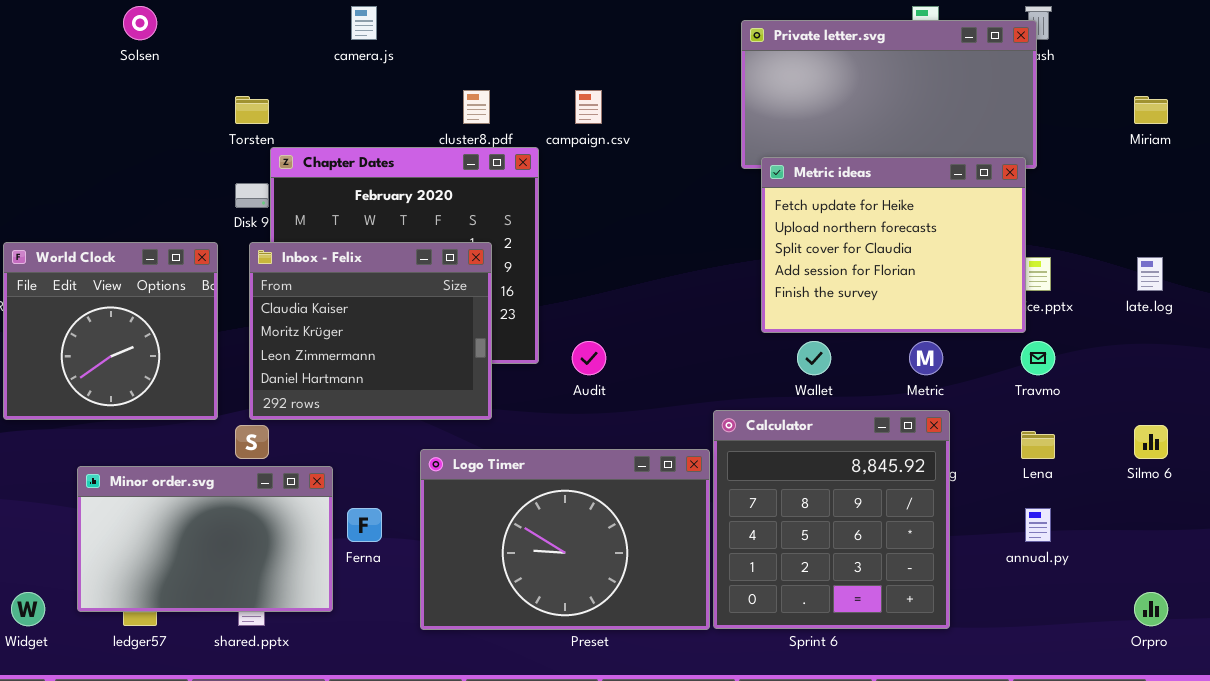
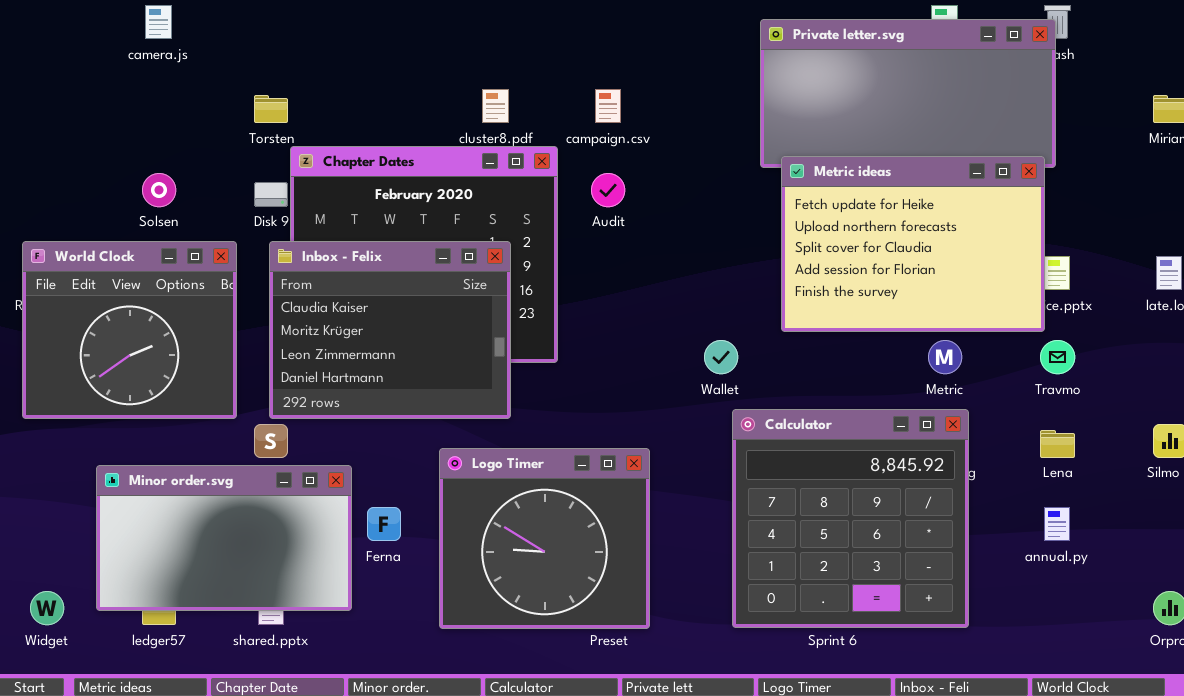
Solsen: [123,6,157,40] -> [142,173,176,207], moved
camera.js: [351,6,377,40] -> [145,5,172,39], moved
Audit: [572,341,606,375] -> [591,173,625,207], moved
Wallet: [797,341,831,375] -> [704,340,738,374], moved
Logo Timer: [420,449,710,630] -> [439,448,650,629], resized

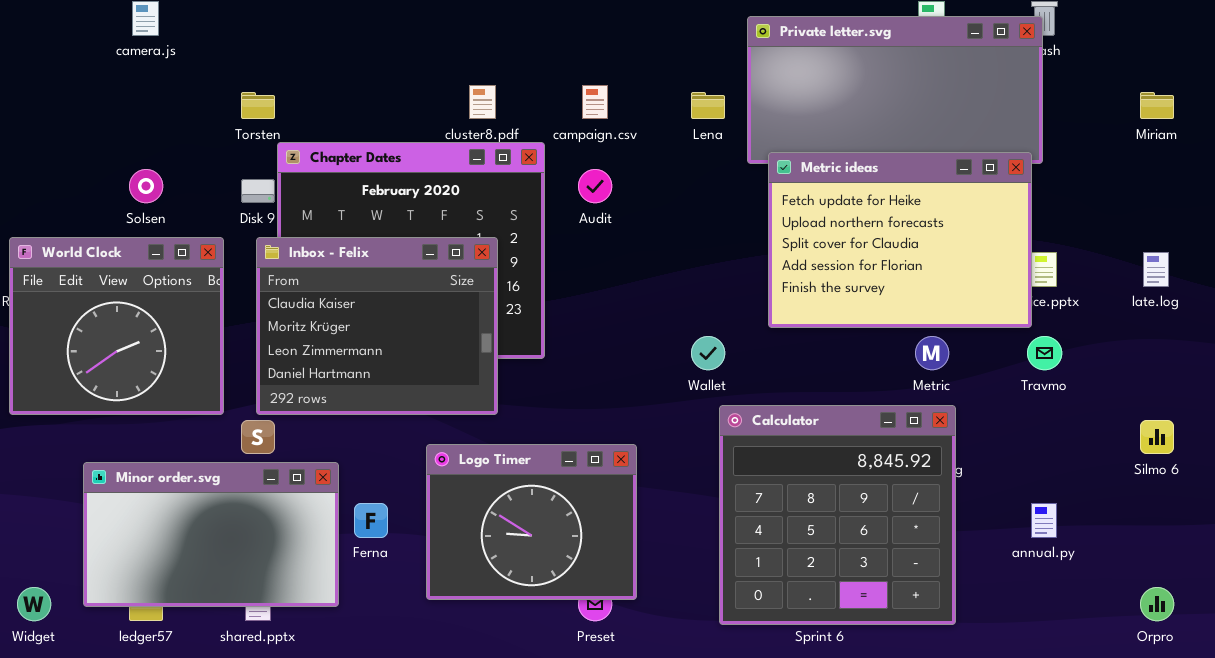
Lena: [1040,430,1075,458] -> [691,92,725,119], moved
Logo Timer: [439,448,650,629] -> [426,444,637,600], resized

